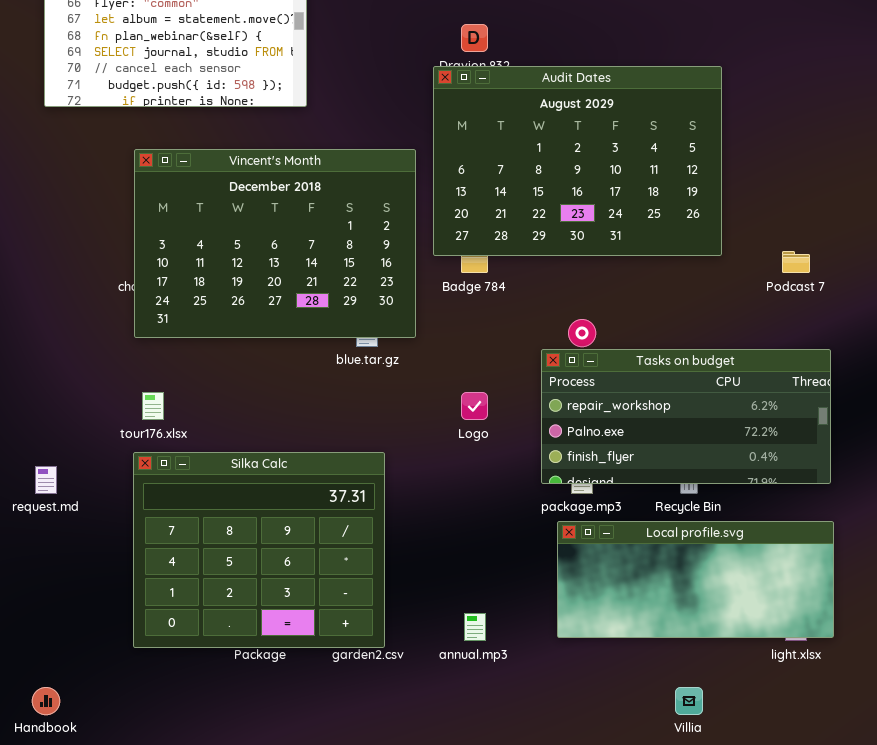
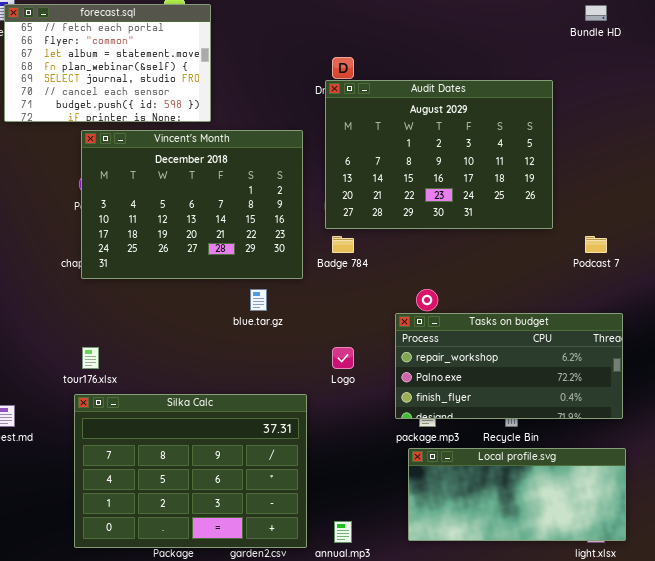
Audit Dates: [433,66,722,256] -> [325,80,553,229], moved
Vincent's Month: [134,149,416,338] -> [81,130,303,279], moved
Silka Calc: [133,452,385,648] -> [74,394,307,548], resized

